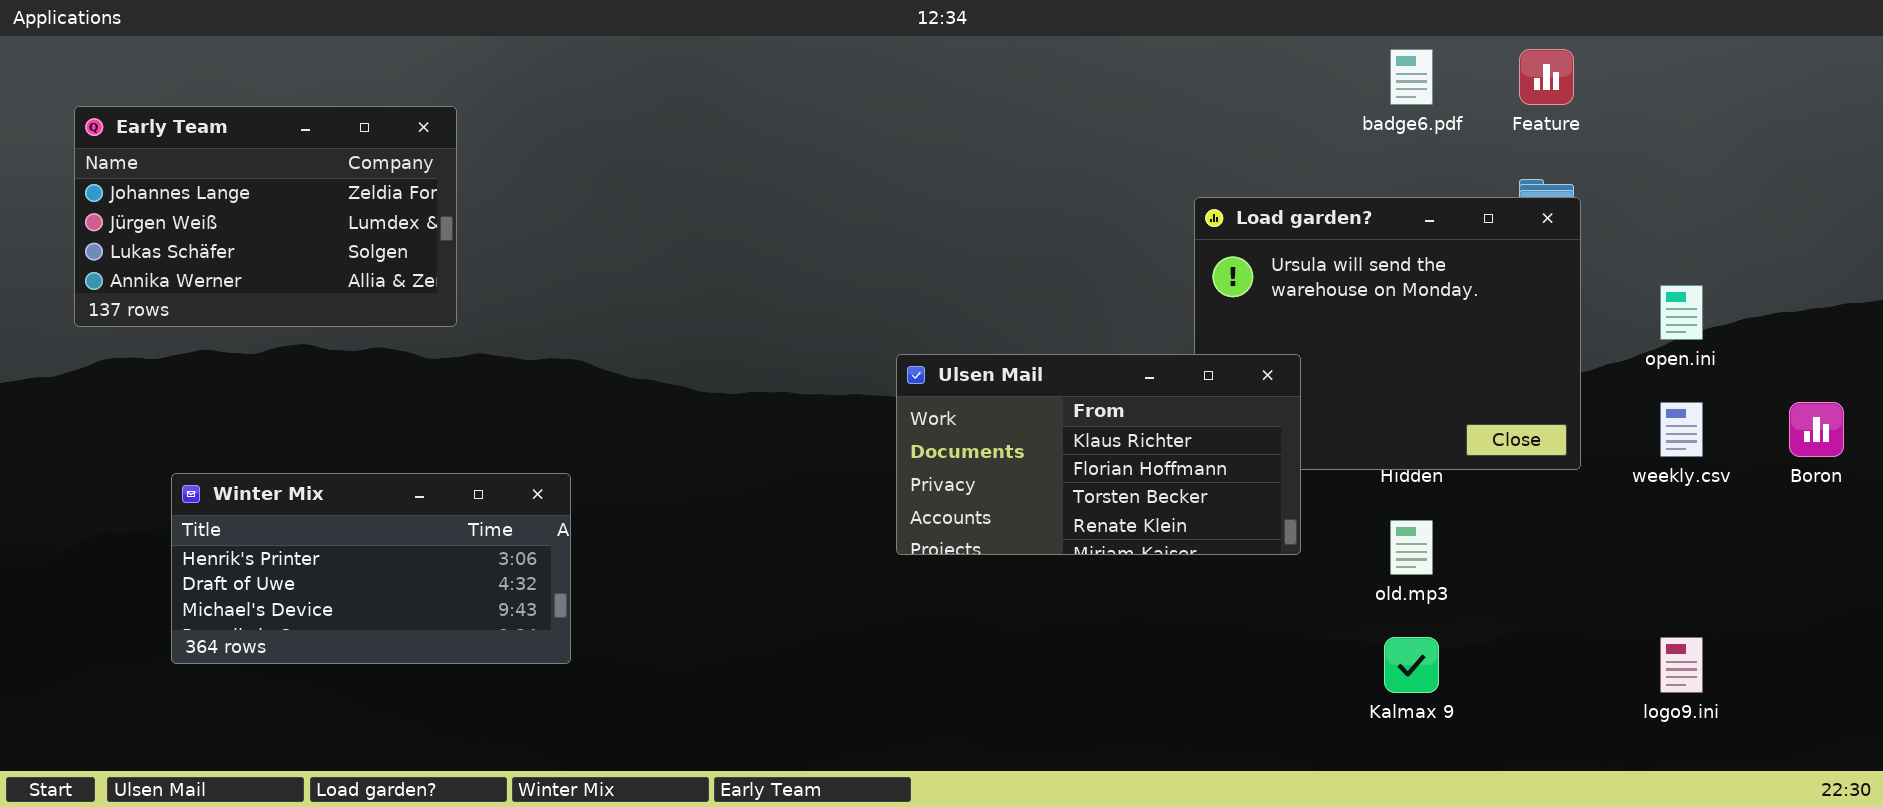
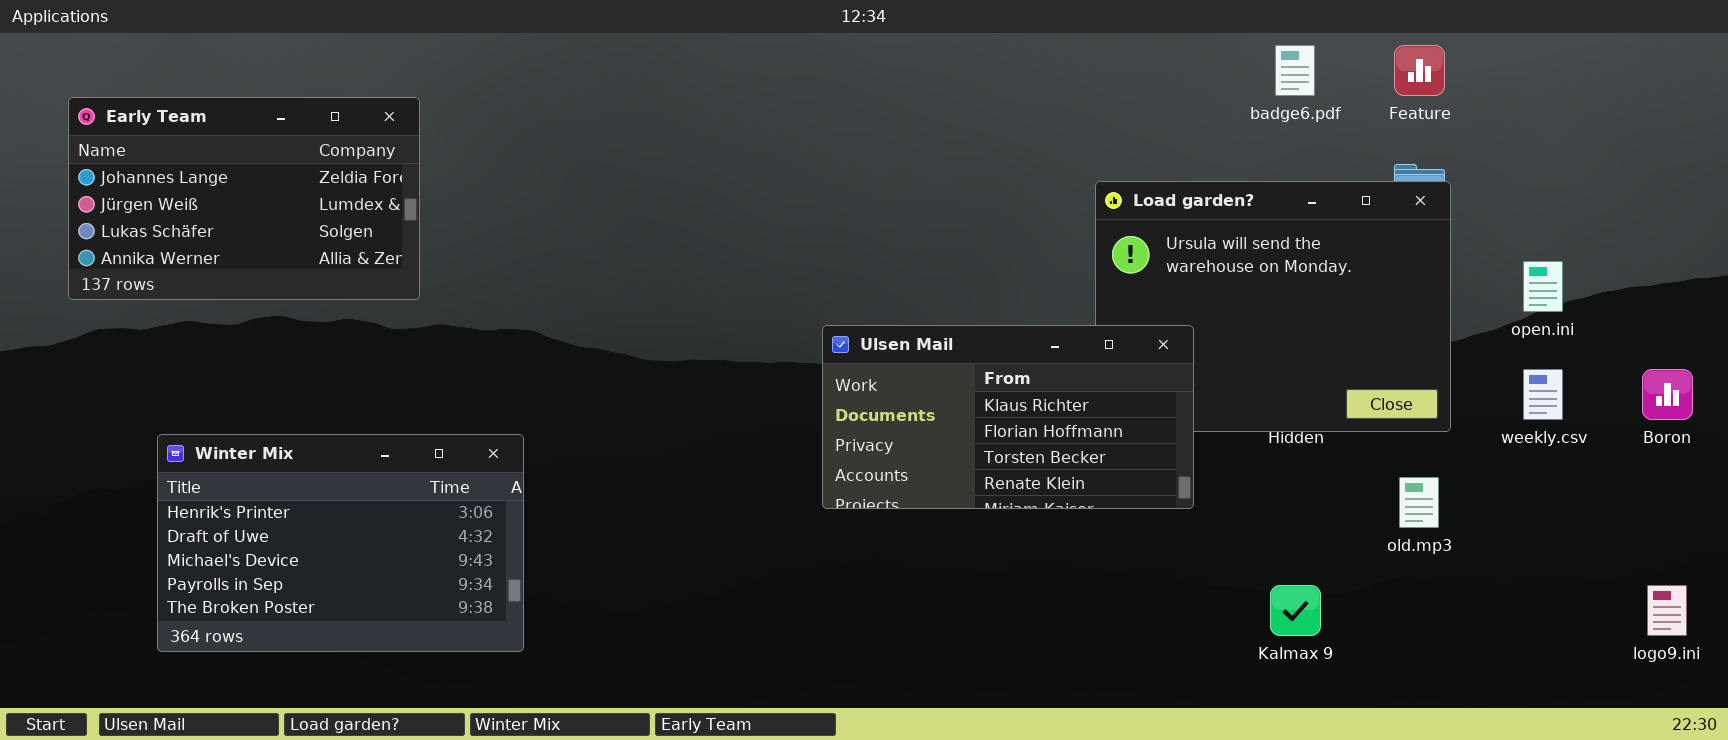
Winter Mix: [171,473,571,664] -> [157,434,524,652], resized
old.mp3: [1390,520,1433,575] -> [1399,477,1439,528], moved
logo9.ini: [1660,637,1703,693] -> [1647,585,1687,636], moved

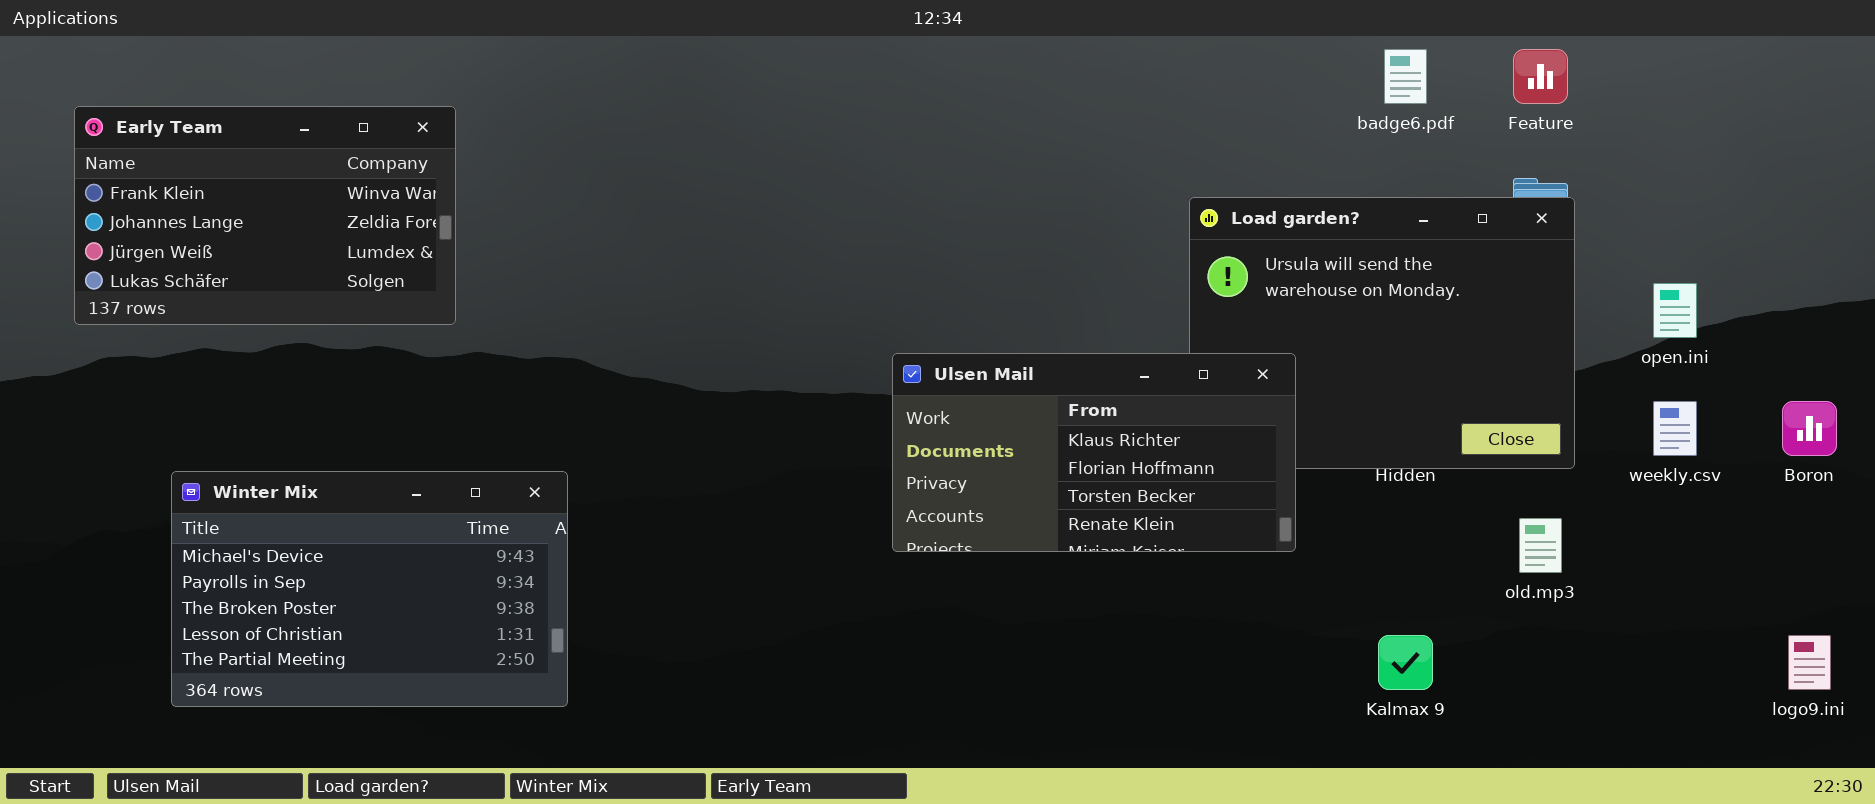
Early Team: [68,97,420,300] -> [74,106,456,325], scrolled up 1 row
Winter Mix: [157,434,524,652] -> [171,471,568,707], scrolled down 2 rows

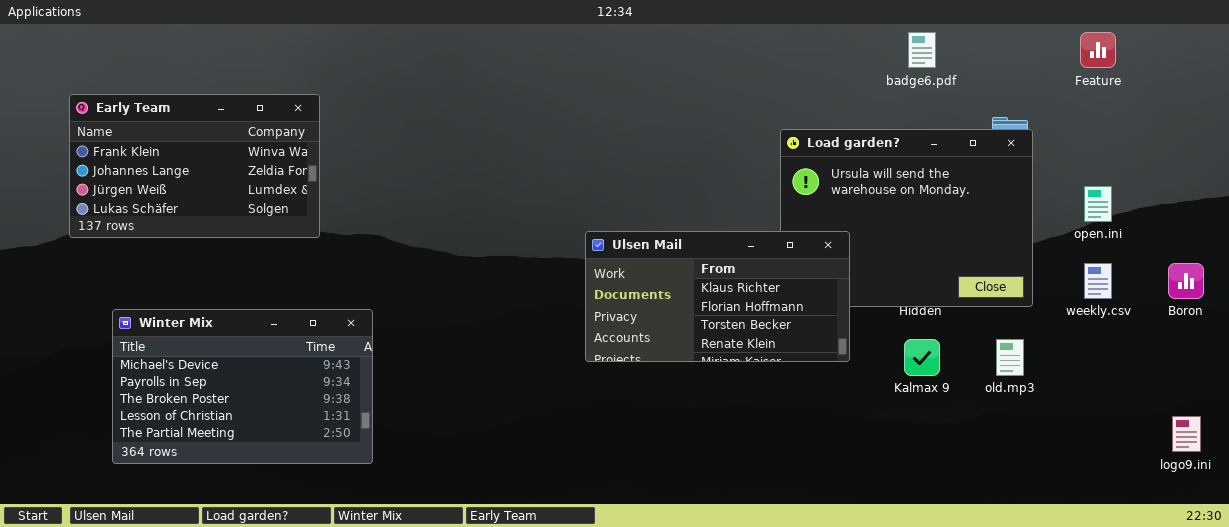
Feature: [1513,49,1568,104] -> [1080,32,1116,68], moved
Early Team: [74,106,456,325] -> [69,94,320,238], moved
Kalmax 9: [1378,635,1433,690] -> [904,339,940,376], moved

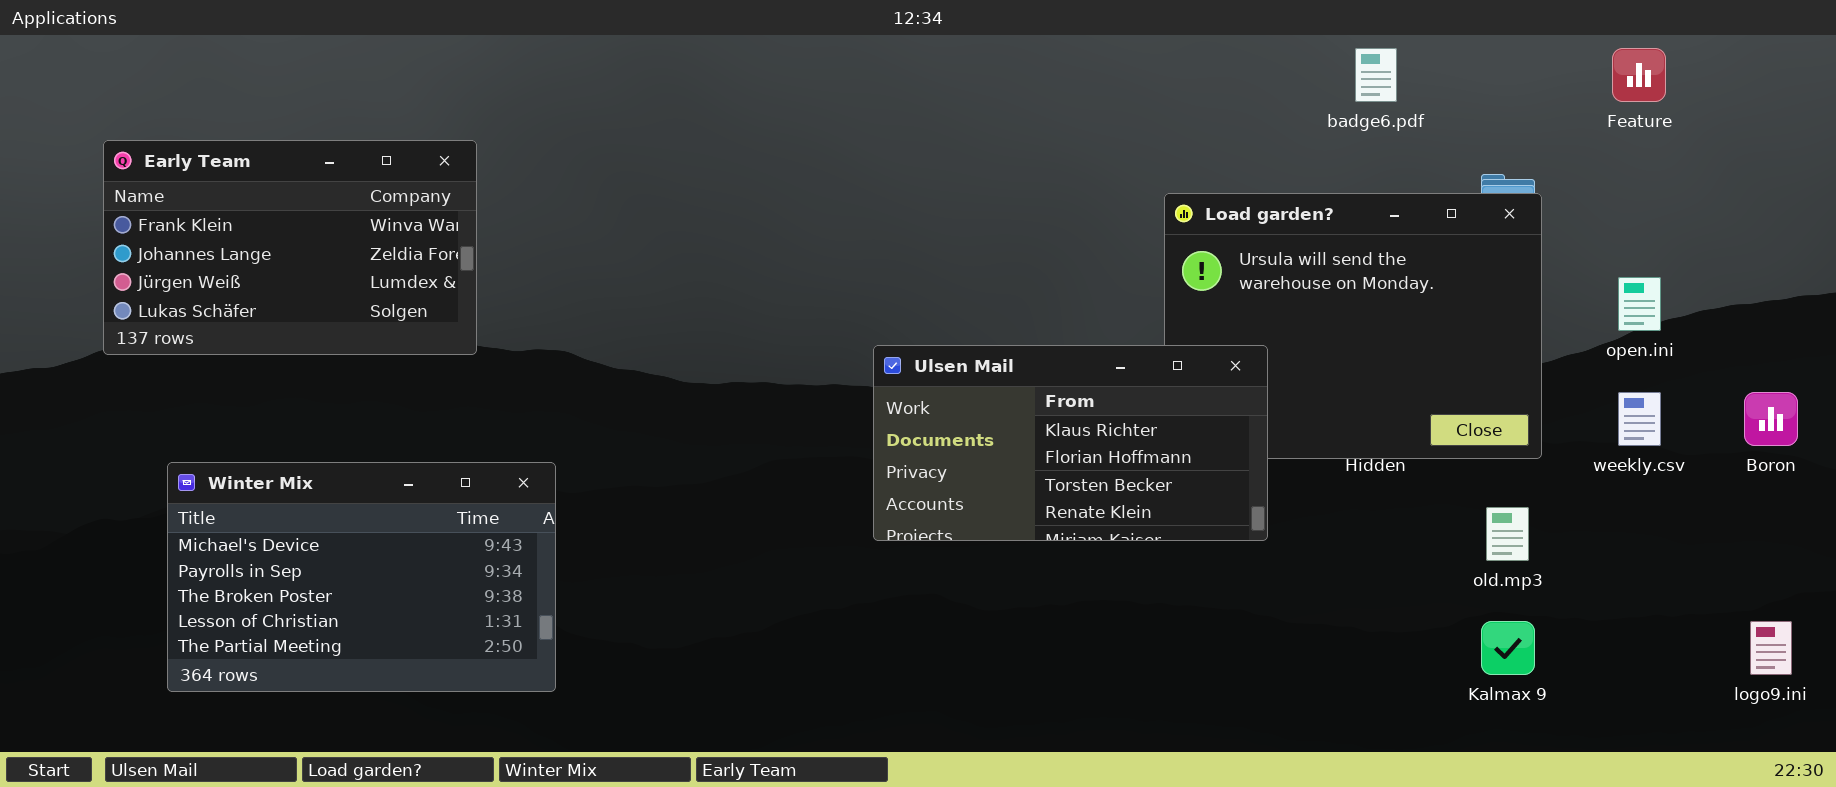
Kalmax 9: [904,339,940,376] -> [1481,621,1535,675], moved

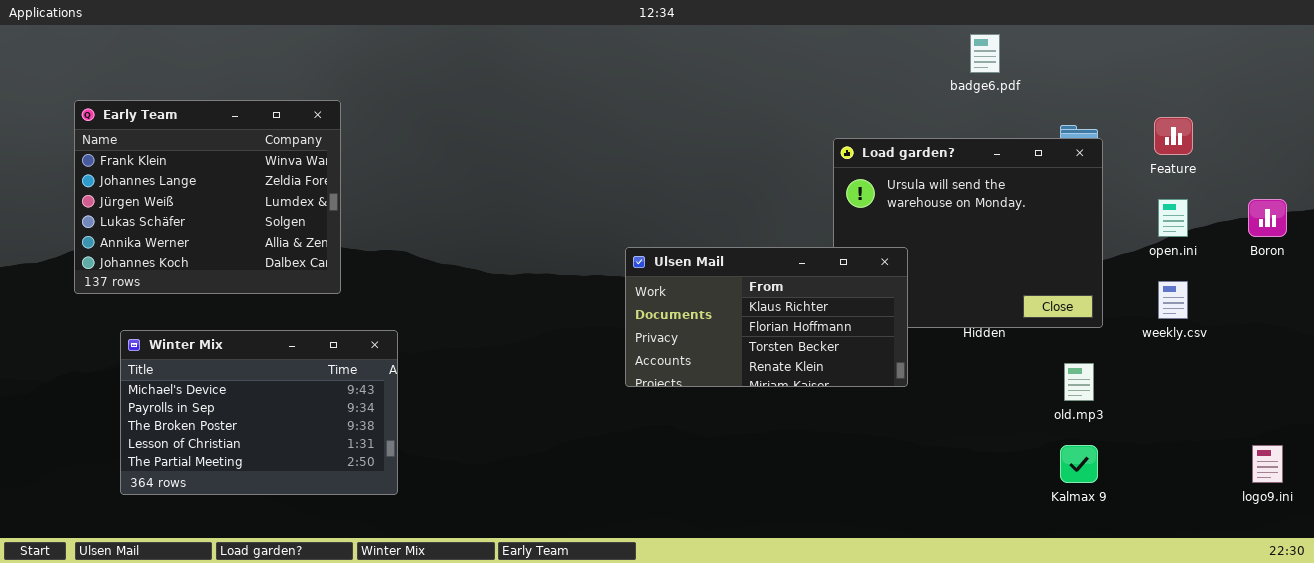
Feature: [1612,48,1666,102] -> [1154,117,1193,155], moved
Early Team: [103,140,477,355] -> [74,100,341,294], resized
Boron: [1744,392,1798,446] -> [1248,199,1287,237], moved

